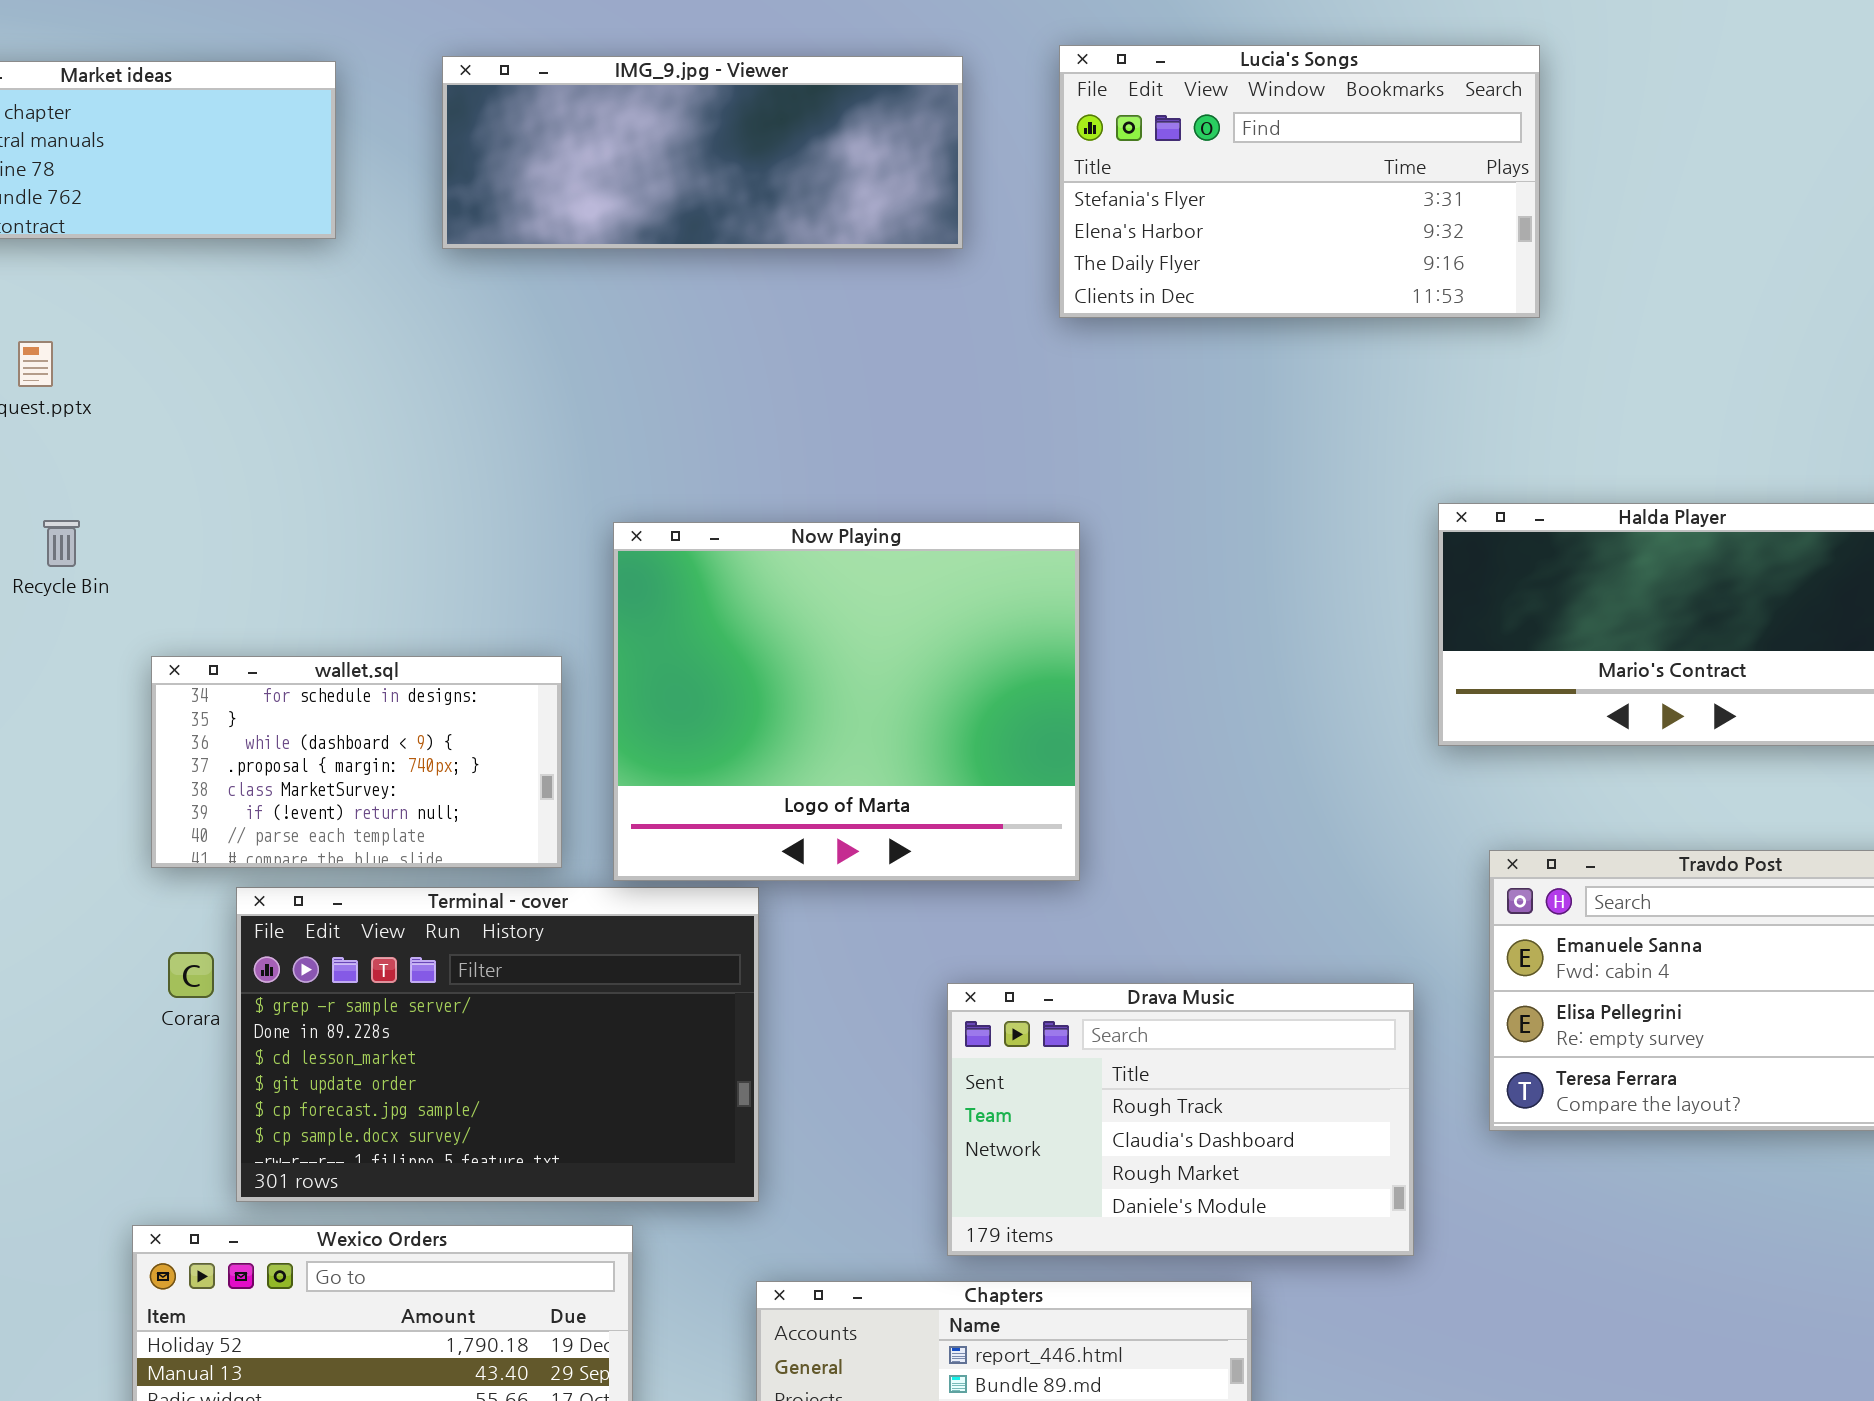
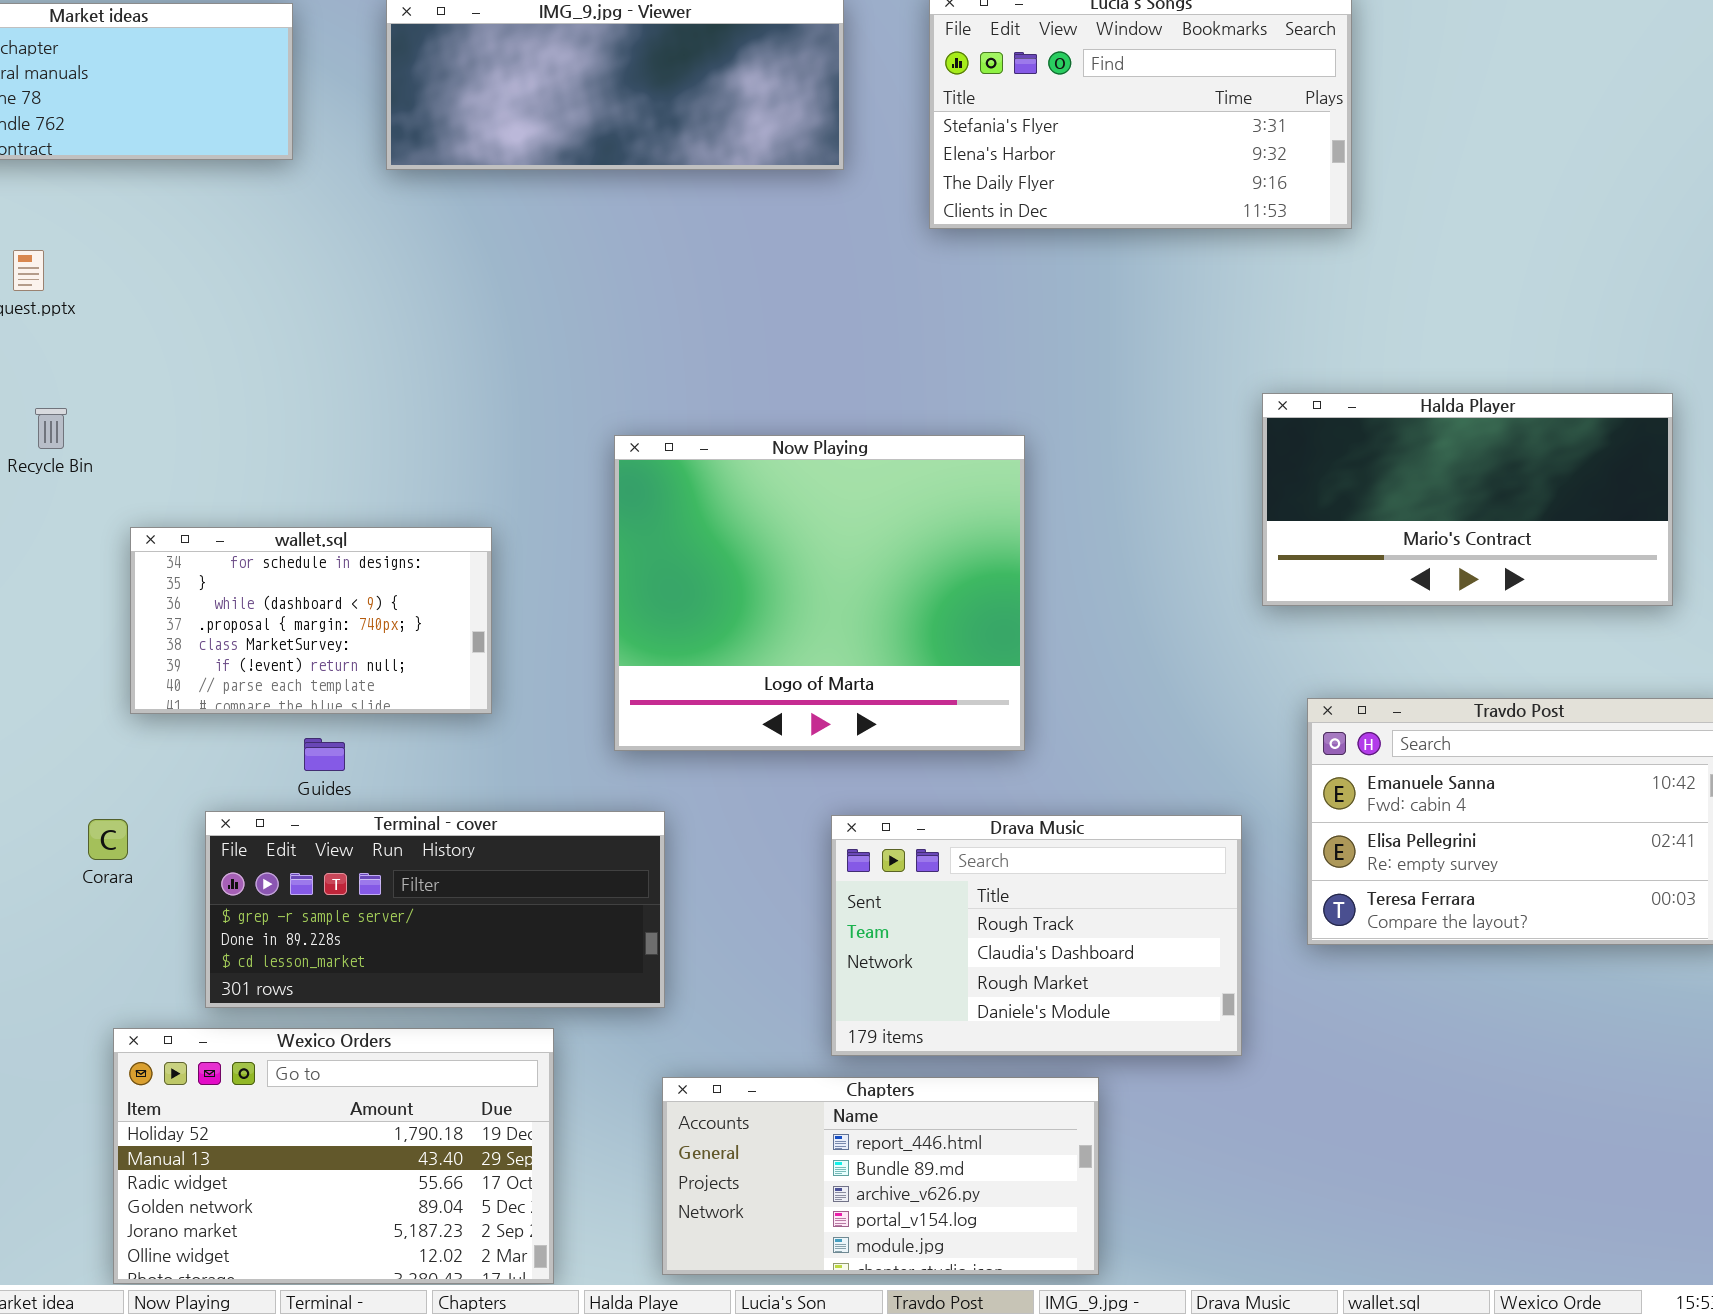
Now Playing: [613,522,1080,881] -> [614,435,1025,751], moved
Terminal - cover: [236,887,759,1202] -> [205,811,665,1008], resized
Corara: [168,952,214,998] -> [88,819,128,860], moved

